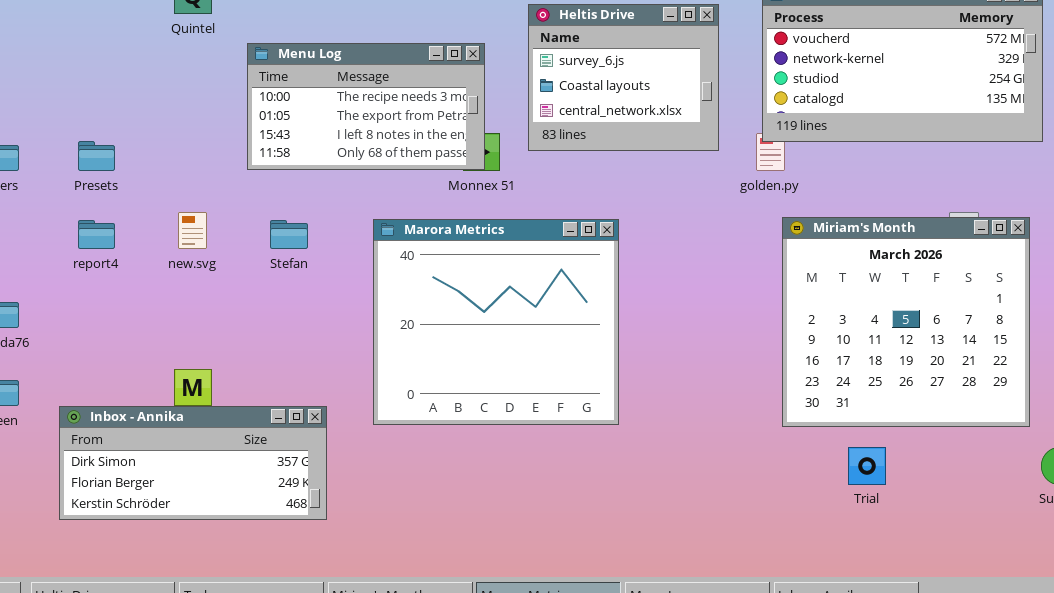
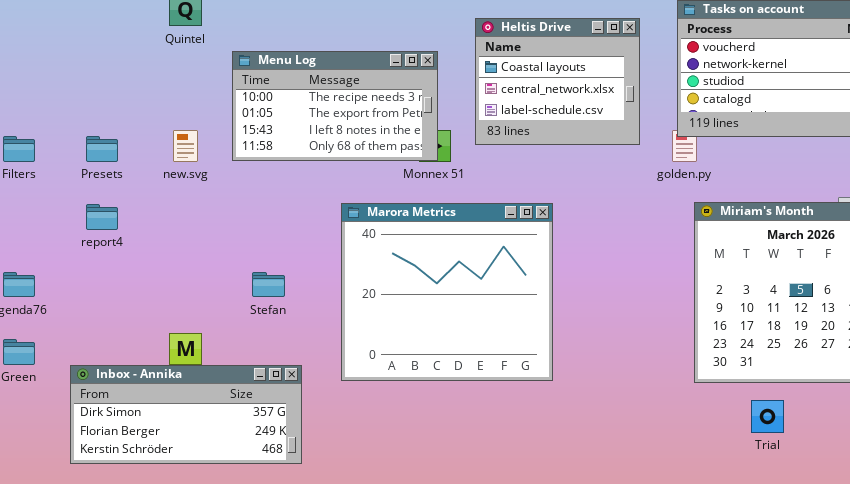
Heltis Drive: [528,4,719,151] -> [475,18,640,145], scrolled down 1 row
new.svg: [178,212,207,249] -> [173,130,198,162], moved
Stefan: [270,220,308,249] -> [252,272,285,297], moved

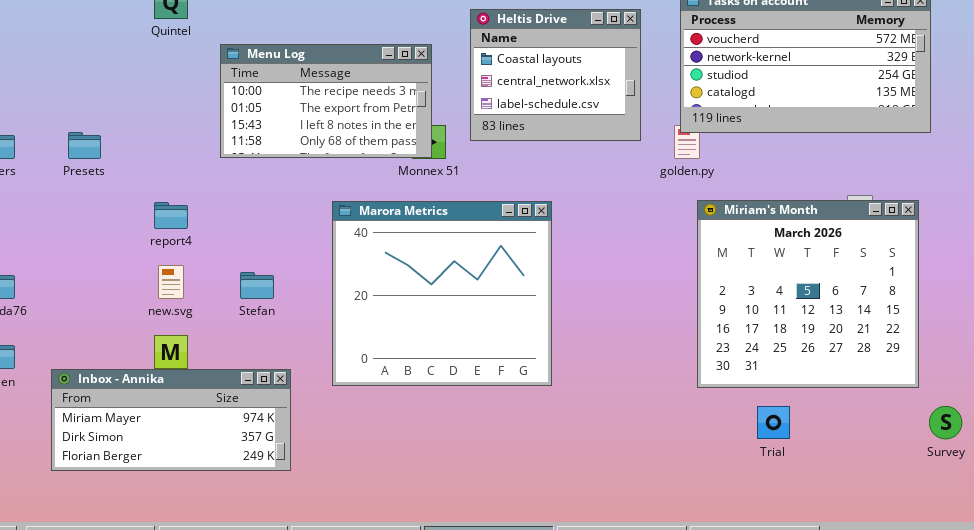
new.svg: [173,130,198,162] -> [158,265,184,299], moved
report4: [86,204,118,230] -> [154,202,188,229], moved
Inbox - Annika: [70,365,302,464] -> [51,369,291,471], scrolled up 1 row

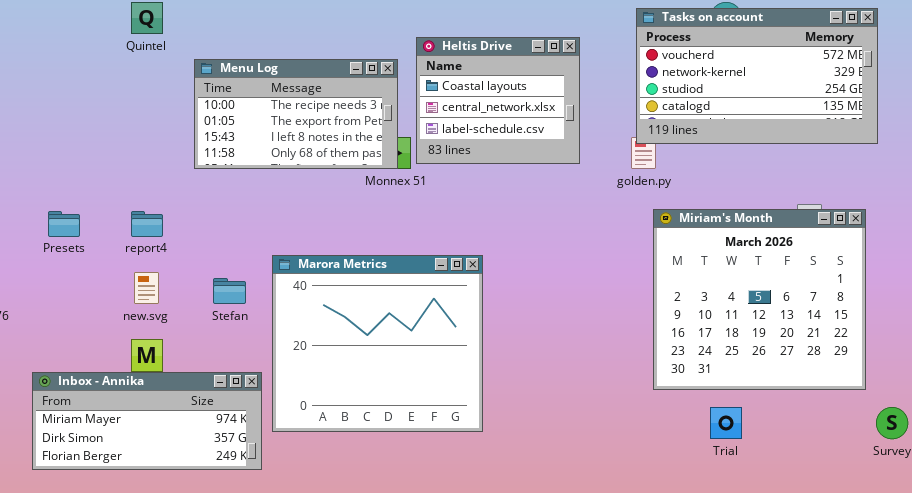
Heltis Drive: [470,9,641,141] -> [416,37,580,164], moved
Presets: [68,132,101,159] -> [48,211,80,237], moved
Marora Metrics: [332,201,552,386] -> [272,255,483,432], moved

